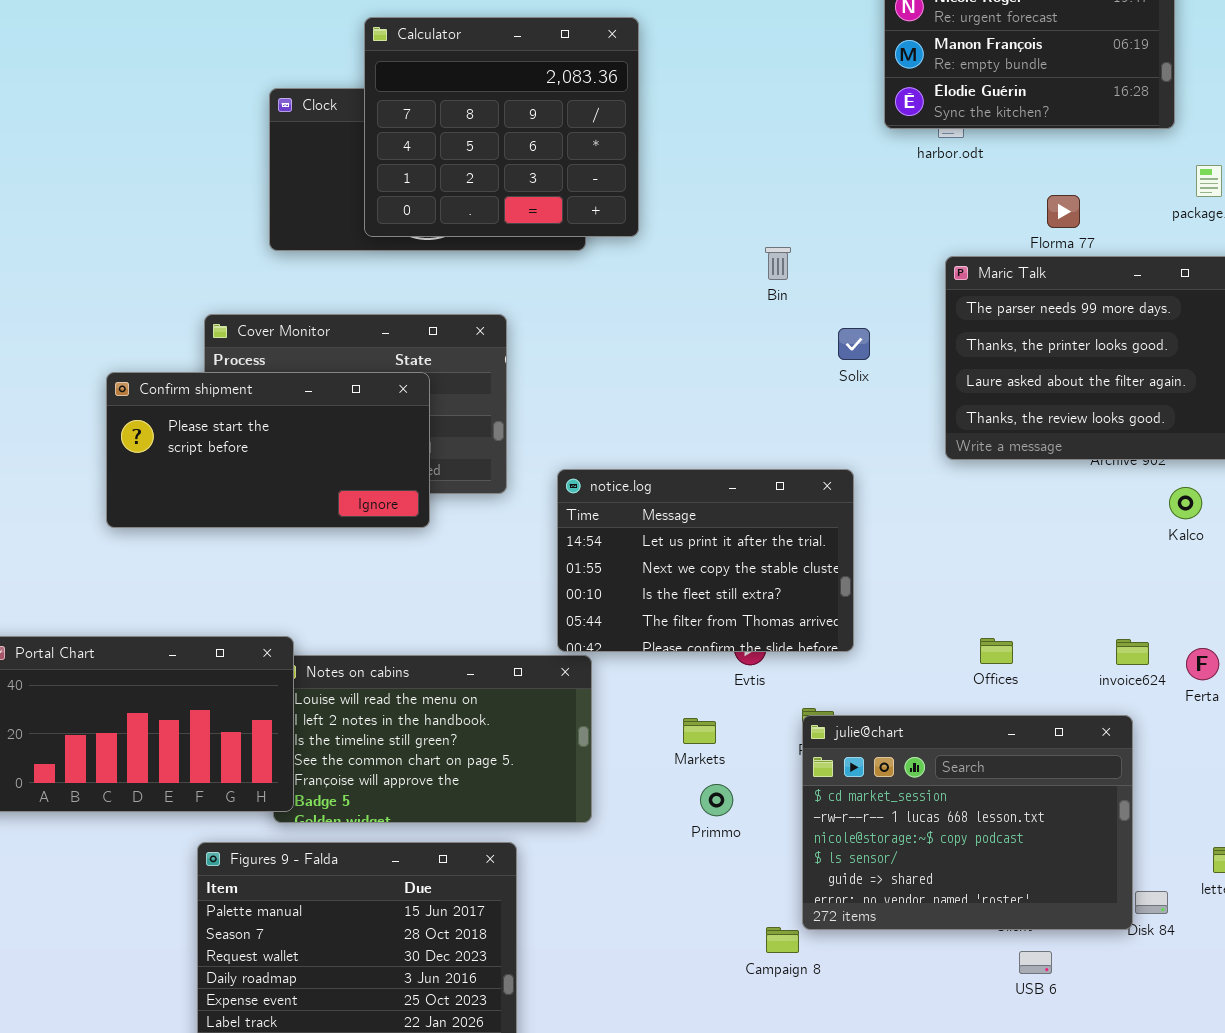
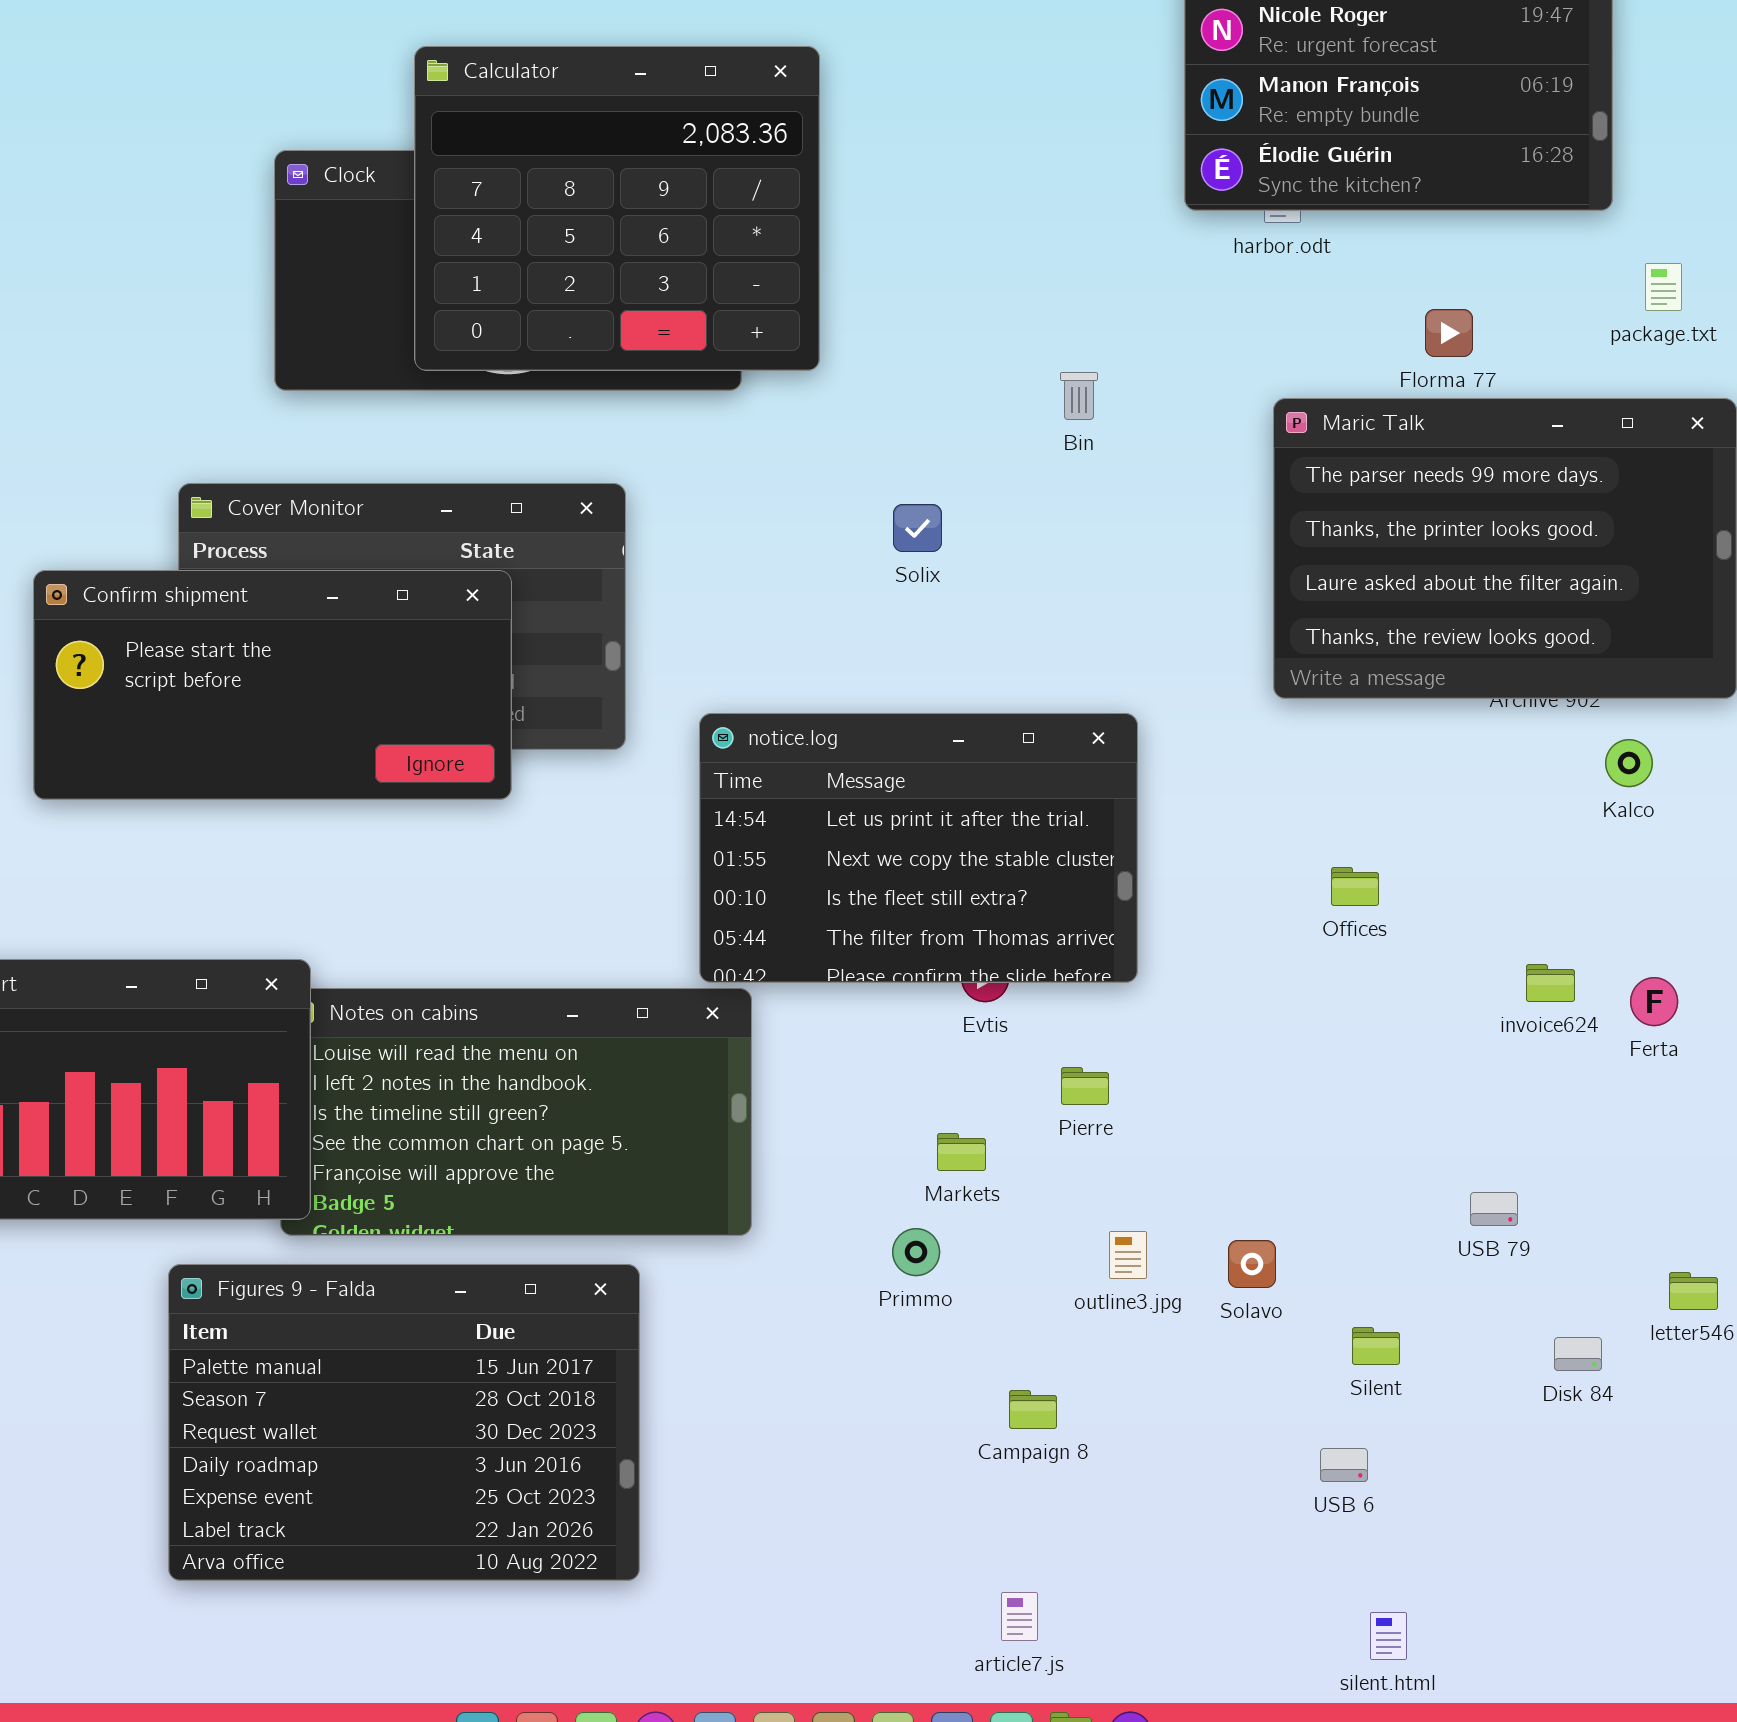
Bin: [765,247,791,280] -> [1060,372,1098,420], moved
Solix: [838,328,870,360] -> [893,504,942,552], moved
Offices: [980,638,1013,664] -> [1331,867,1379,906], moved
julie@chart: [802,715,1133,930] -> none, closed
Markets: [683,718,716,744] -> [937,1133,986,1171], moved
Primmo: [700,784,733,816] -> [892,1228,940,1276], moved
USB 6: [1019,951,1052,974] -> [1320,1448,1368,1482], moved

